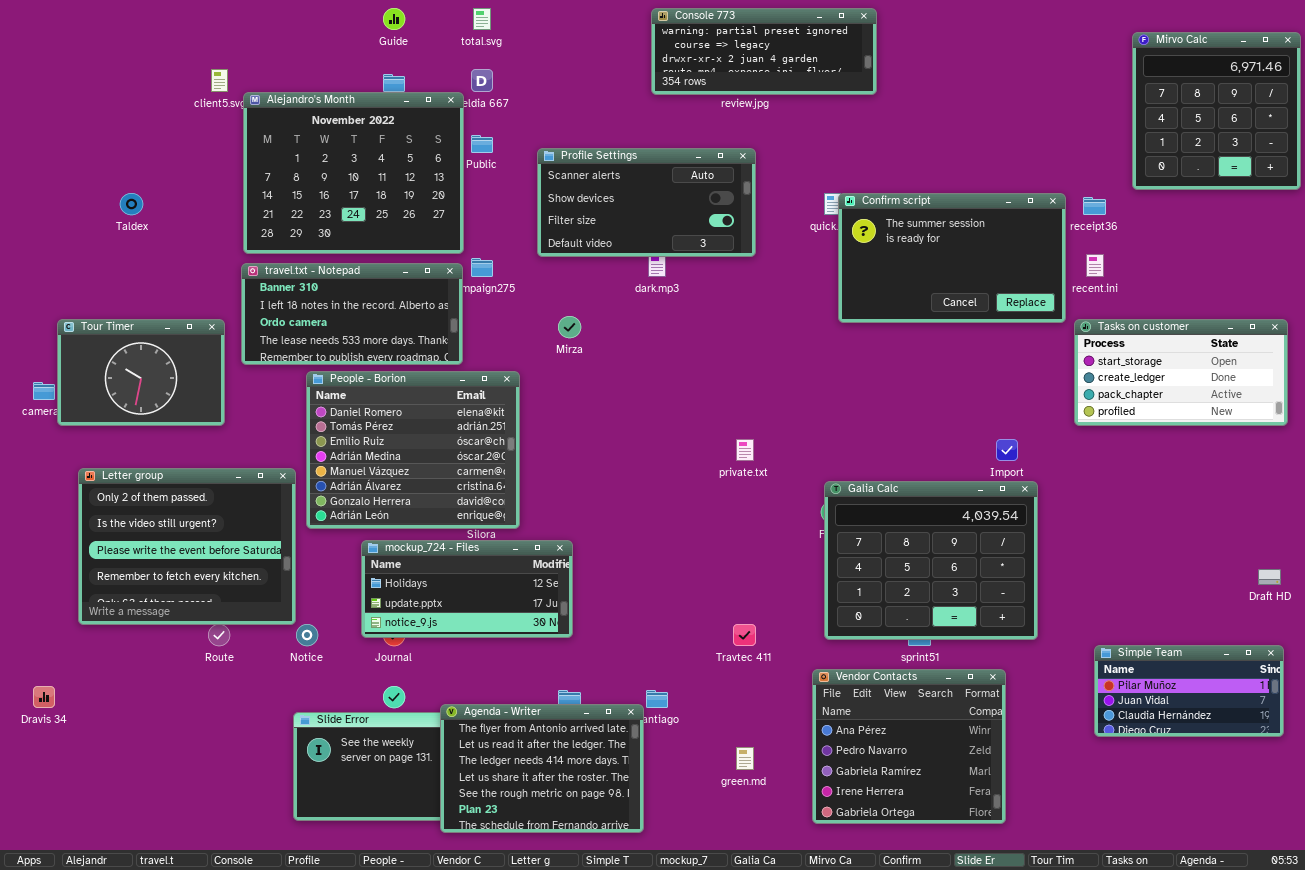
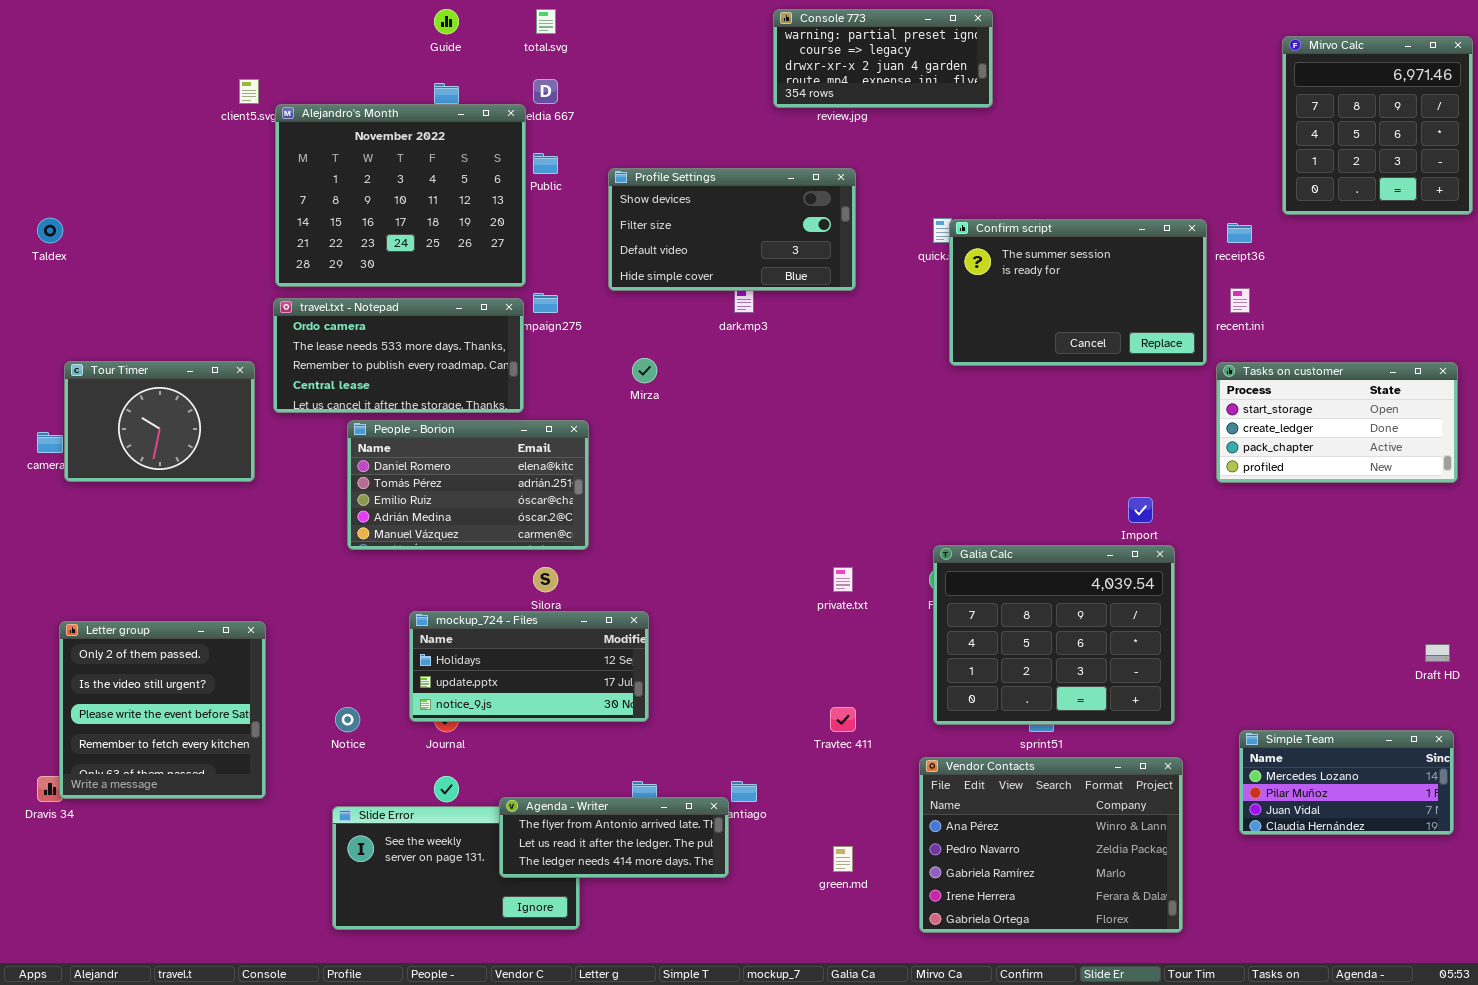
Console 773: [651,8,877,95] -> [773,9,993,108], resized
Profile Settings: [537,148,756,257] -> [608,168,856,291], scrolled down 1 row
Taldex: [120,193,143,215] -> [37,218,63,243], moved
travel.txt - Notepad: [241,263,463,365] -> [273,298,524,413], scrolled down 2 rows
People - Borion: [306,371,520,529] -> [347,420,589,550], resized
private.txt: [736,439,754,461] -> [833,567,853,592], moved
Letter group: [78,468,296,625] -> [59,621,266,799], moved, resized
Simple Team: [1094,645,1284,737] -> [1239,730,1454,835], scrolled up 1 row
Vendor Contacts: [812,669,1006,824] -> [919,757,1183,933], resized
Agenda - Writer: [440,704,644,833] -> [499,797,729,878], resized

